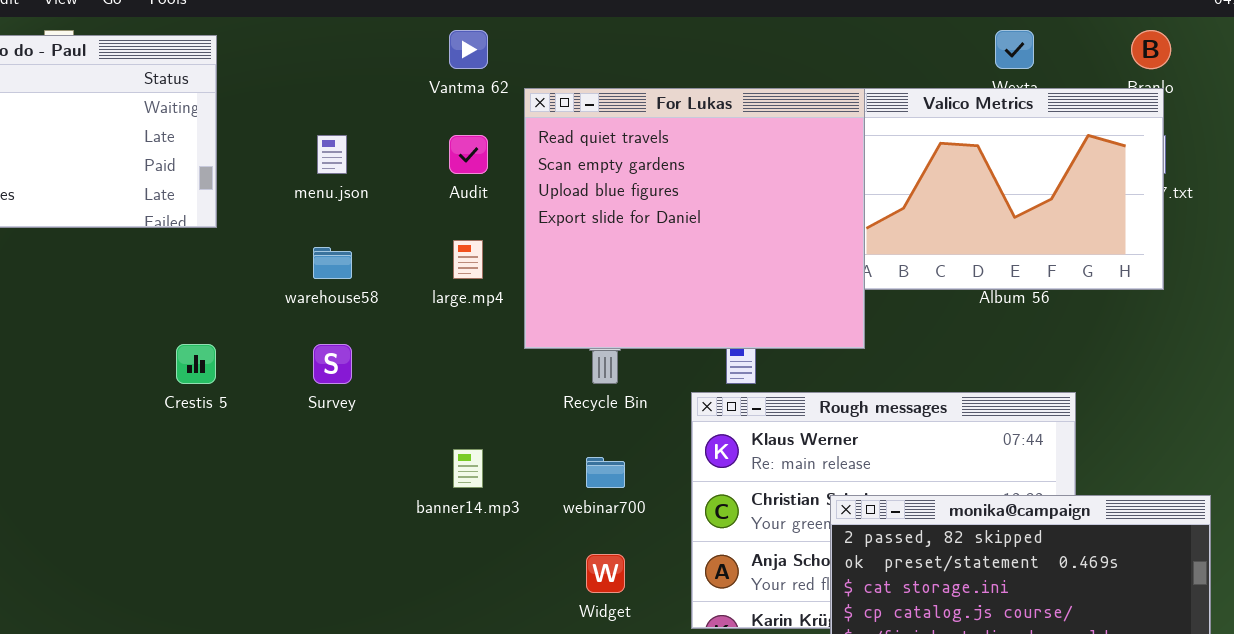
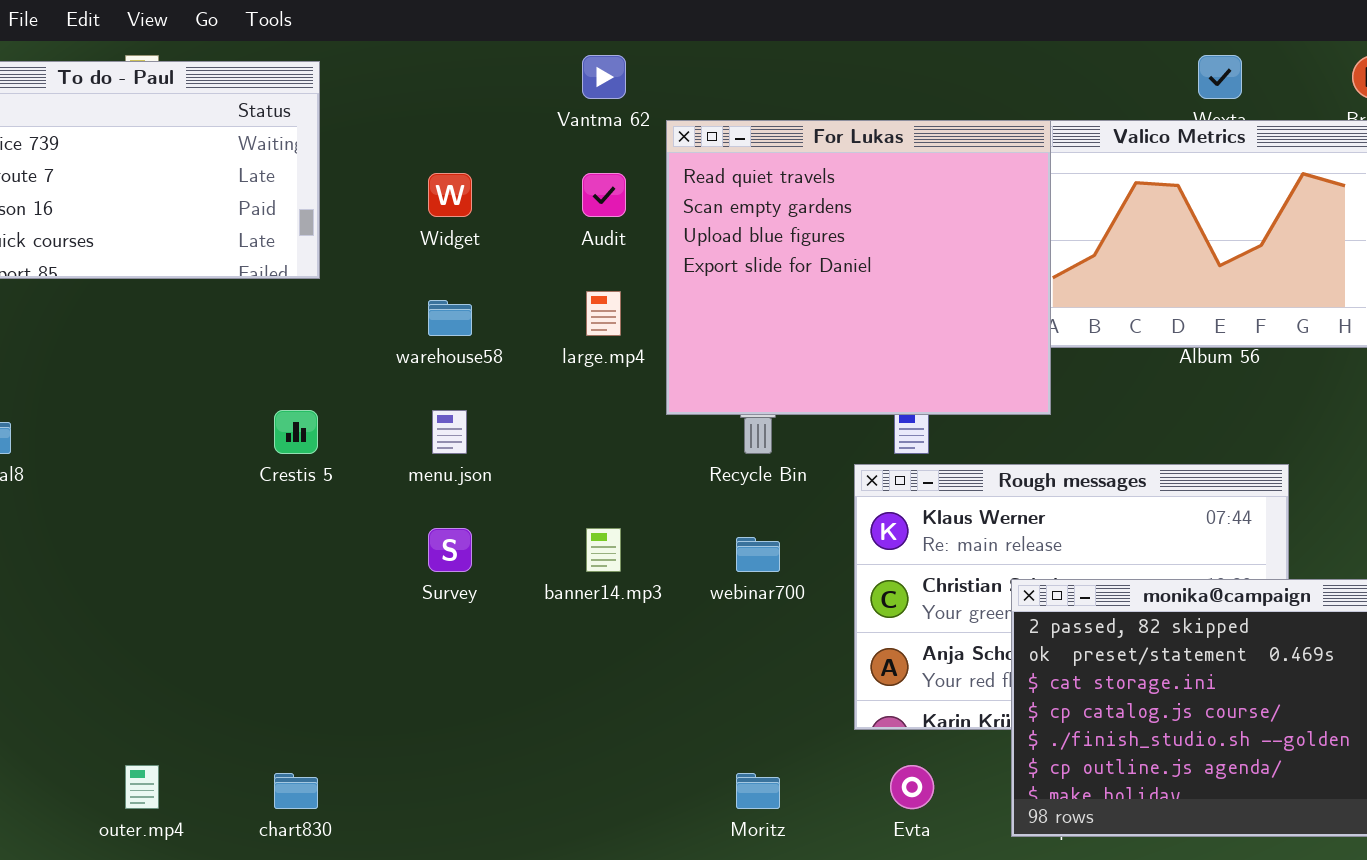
menu.json: [317,135,347,174] -> [432,410,467,454], moved
Survey: [313,344,352,384] -> [428,528,472,572], moved
Widget: [586,554,625,593] -> [428,173,472,217], moved

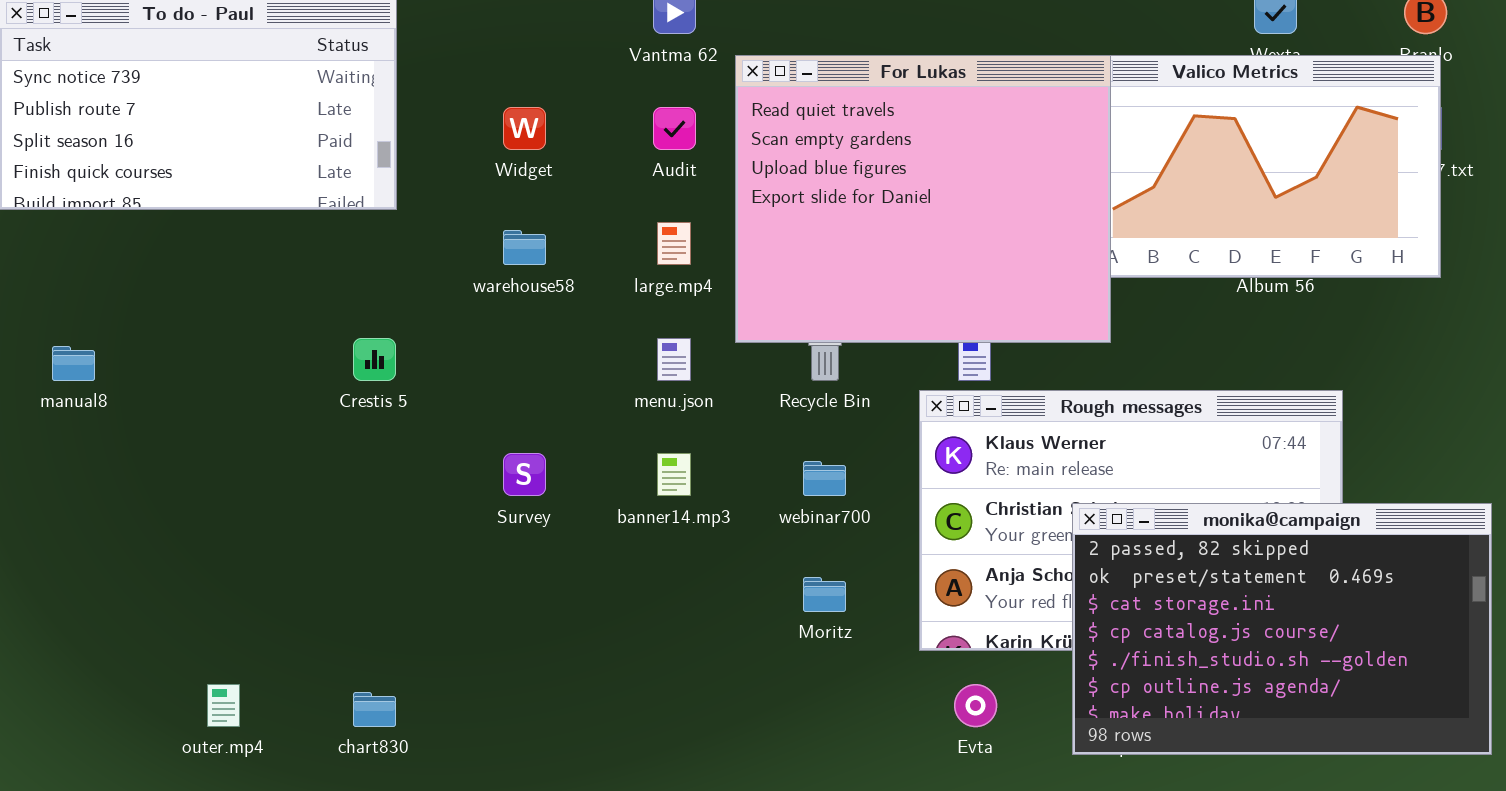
menu.json: [432,410,467,454] -> [657,338,691,381], moved
Moritz: [736,773,780,809] -> [803,577,846,612], moved

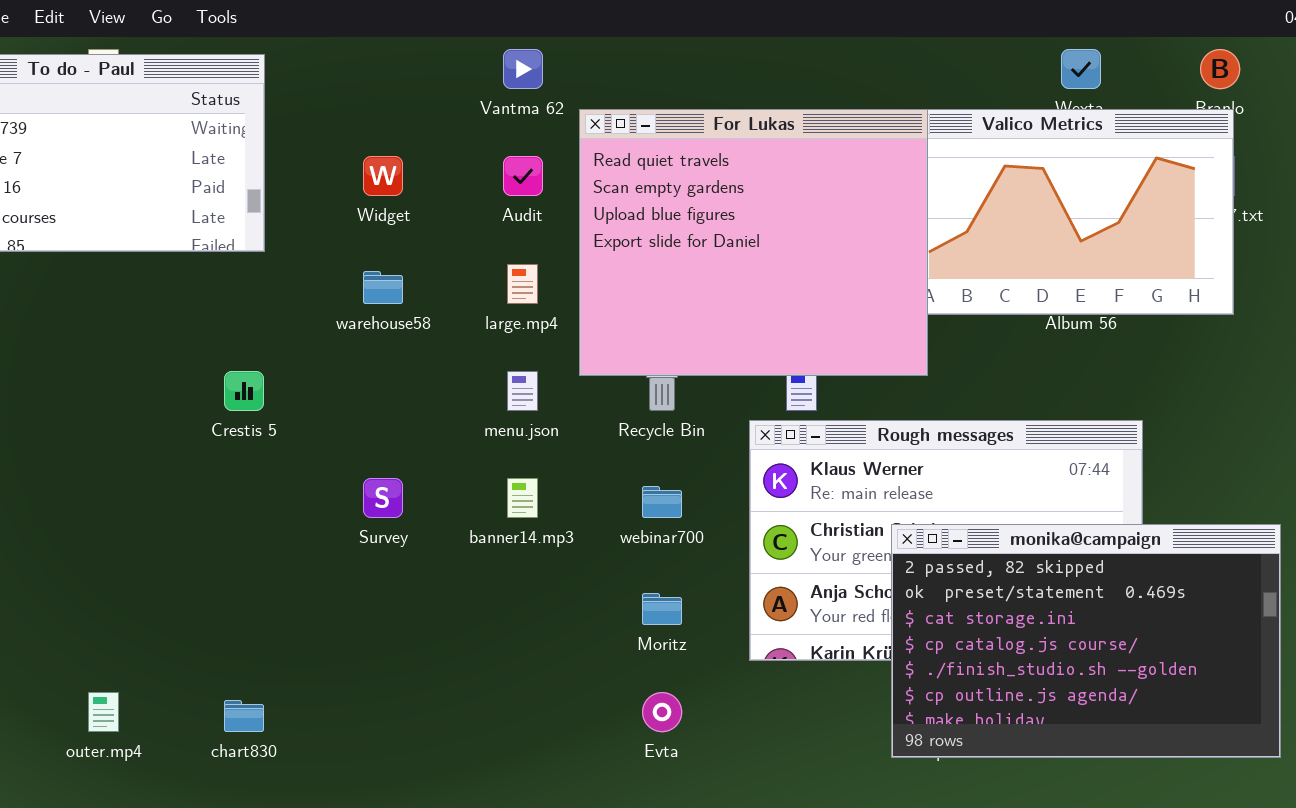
Evta: [954,684,997,727] -> [642,692,682,732], moved

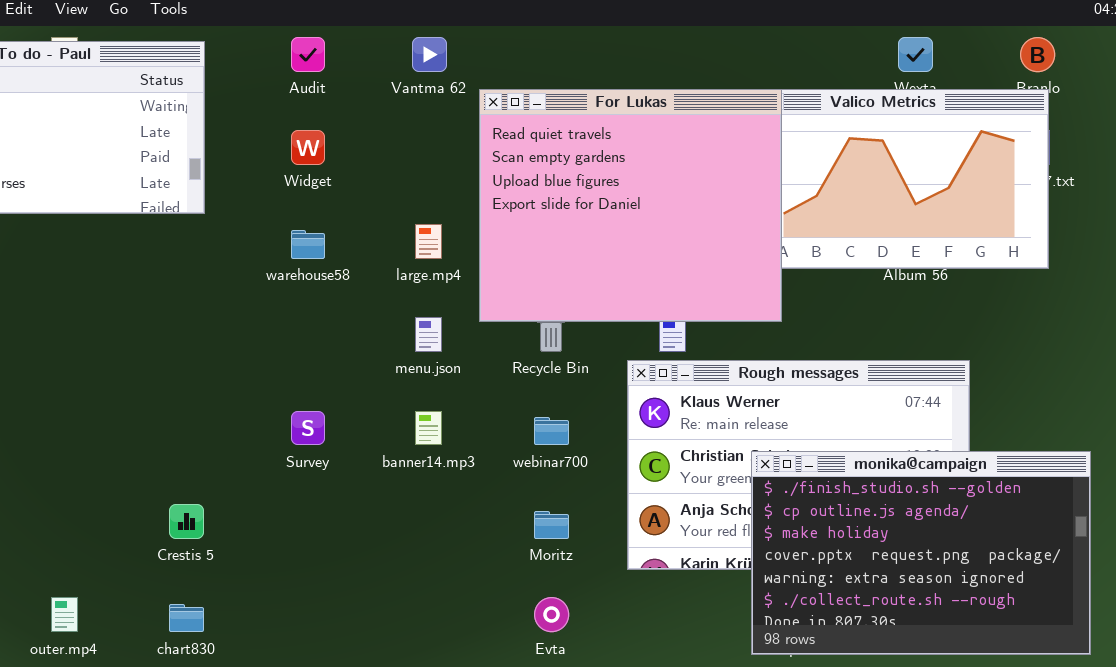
Audit: [503,156,543,196] -> [291,37,325,72], moved
Crestis 5: [224,371,264,411] -> [169,504,204,539], moved
monika@campaign: [891,524,1281,758] -> [751,451,1091,655], scrolled down 4 rows

